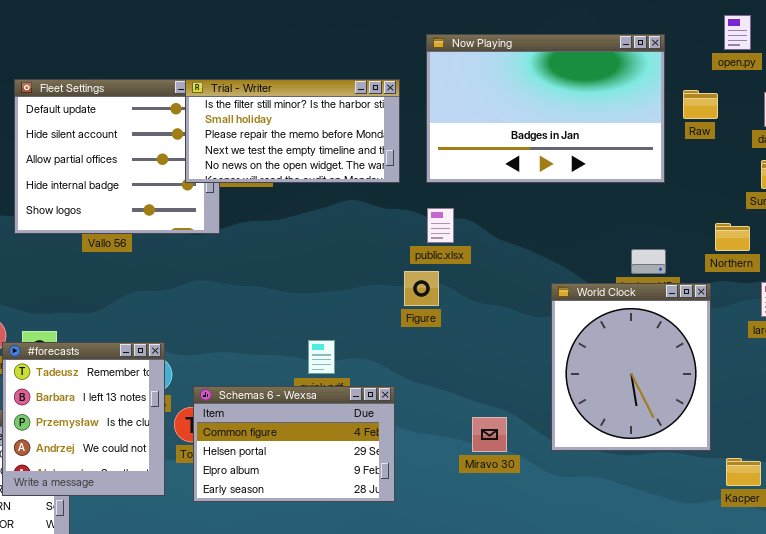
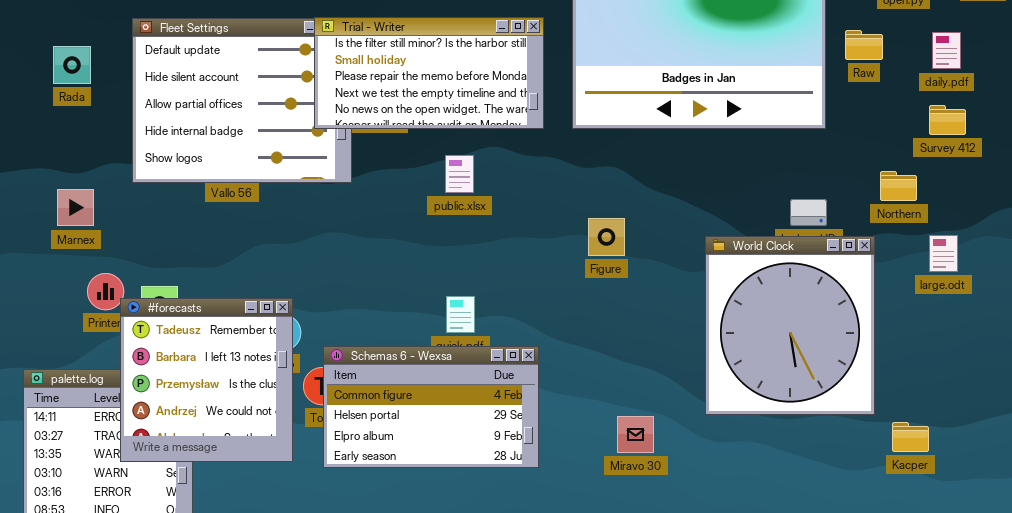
public.xlsx: [427,208,454,243] -> [445,155,474,193], moved
Figure: [404,271,439,306] -> [588,218,625,256], moved
Miravo 30: [472,417,507,452] -> [617,416,654,453], moved

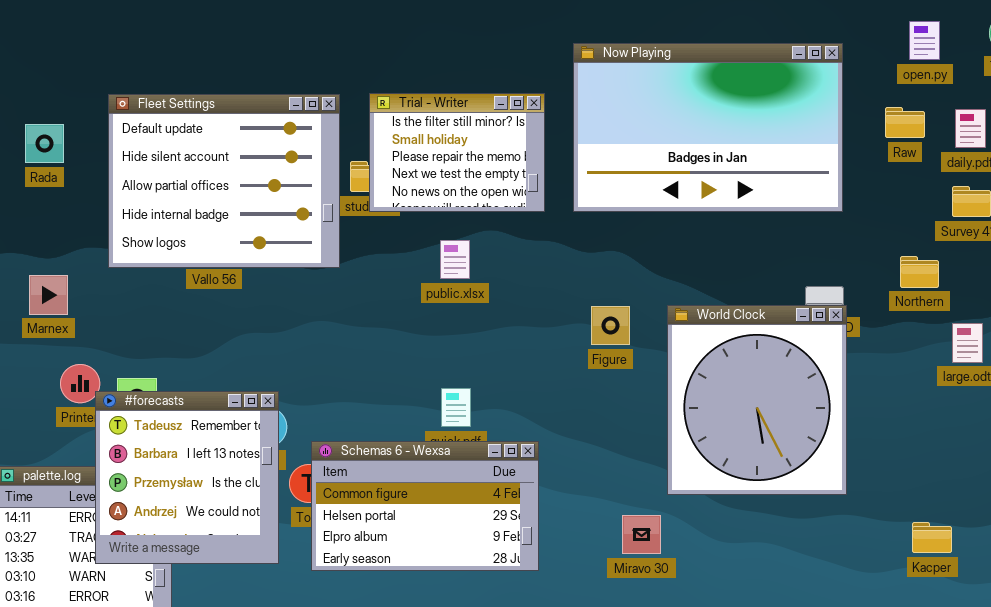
Trial - Writer: [314,17,544,129] -> [369,93,545,212], resized
Raw: [845,30,883,60] -> [885,107,925,138], moved
World Clock: [705,236,875,415] -> [667,305,847,495], moved

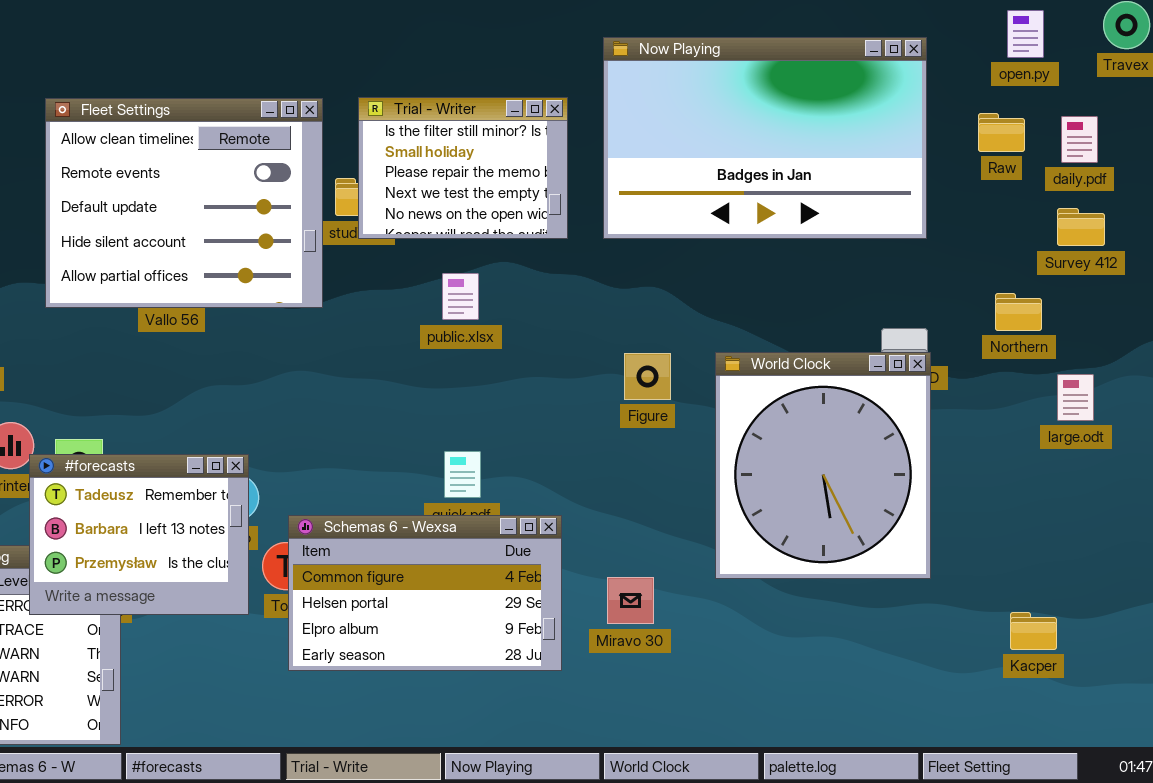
Fleet Settings: [108,94,340,268] -> [45,98,323,308], scrolled up 2 rows
#forecasts: [95,391,279,564] -> [29,454,249,615], resized
Miravo 30: [622,515,661,554] -> [607,577,654,624], moved

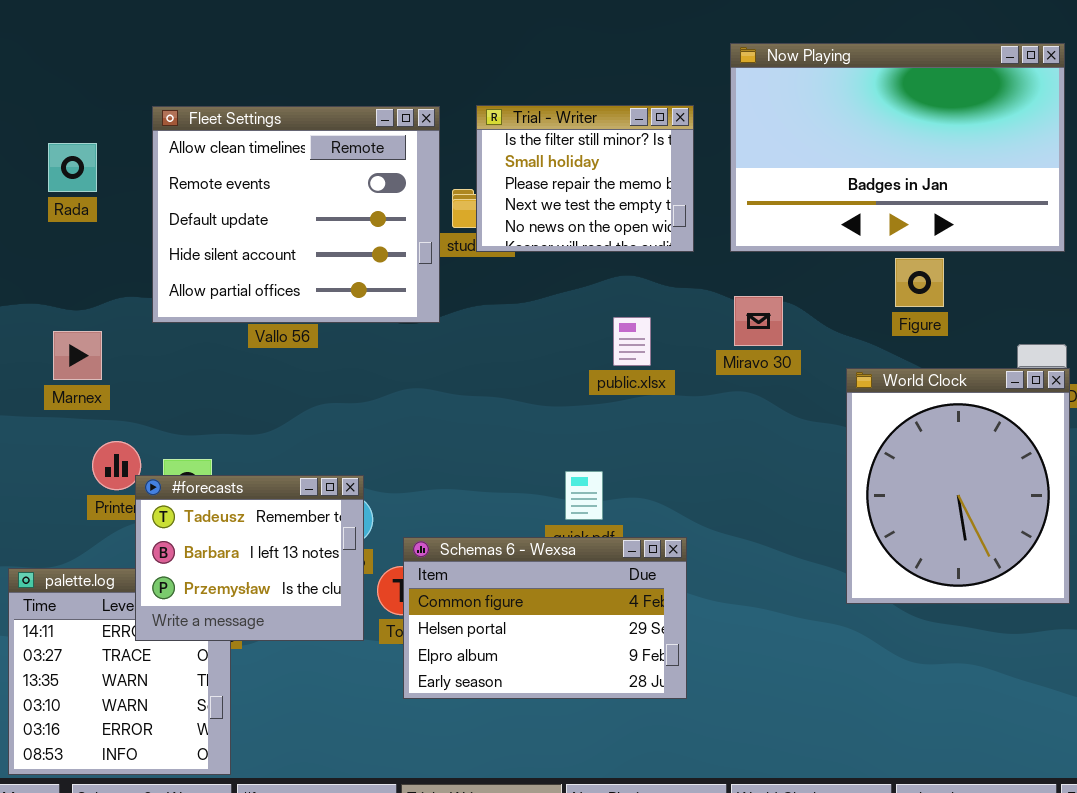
public.xlsx: [442,273,479,320] -> [613,317,651,366], moved
Figure: [624,353,671,400] -> [895,258,944,307], moved
Miravo 30: [607,577,654,624] -> [734,296,783,346], moved

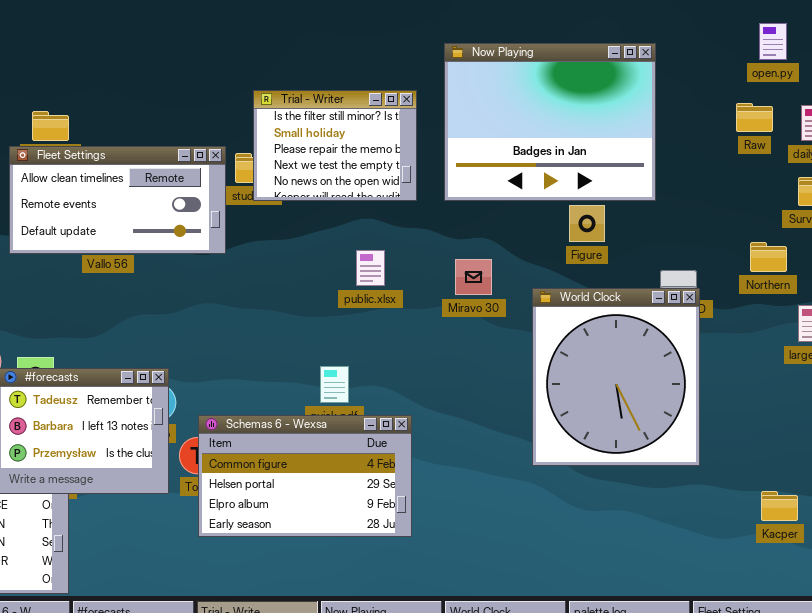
Now Playing: [730,43,1065,252] -> [444,43,656,201], resized
Fleet Settings: [152,106,440,323] -> [9,146,226,254], resized
Miravo 30: [734,296,783,346] -> [455,259,492,295], moved

